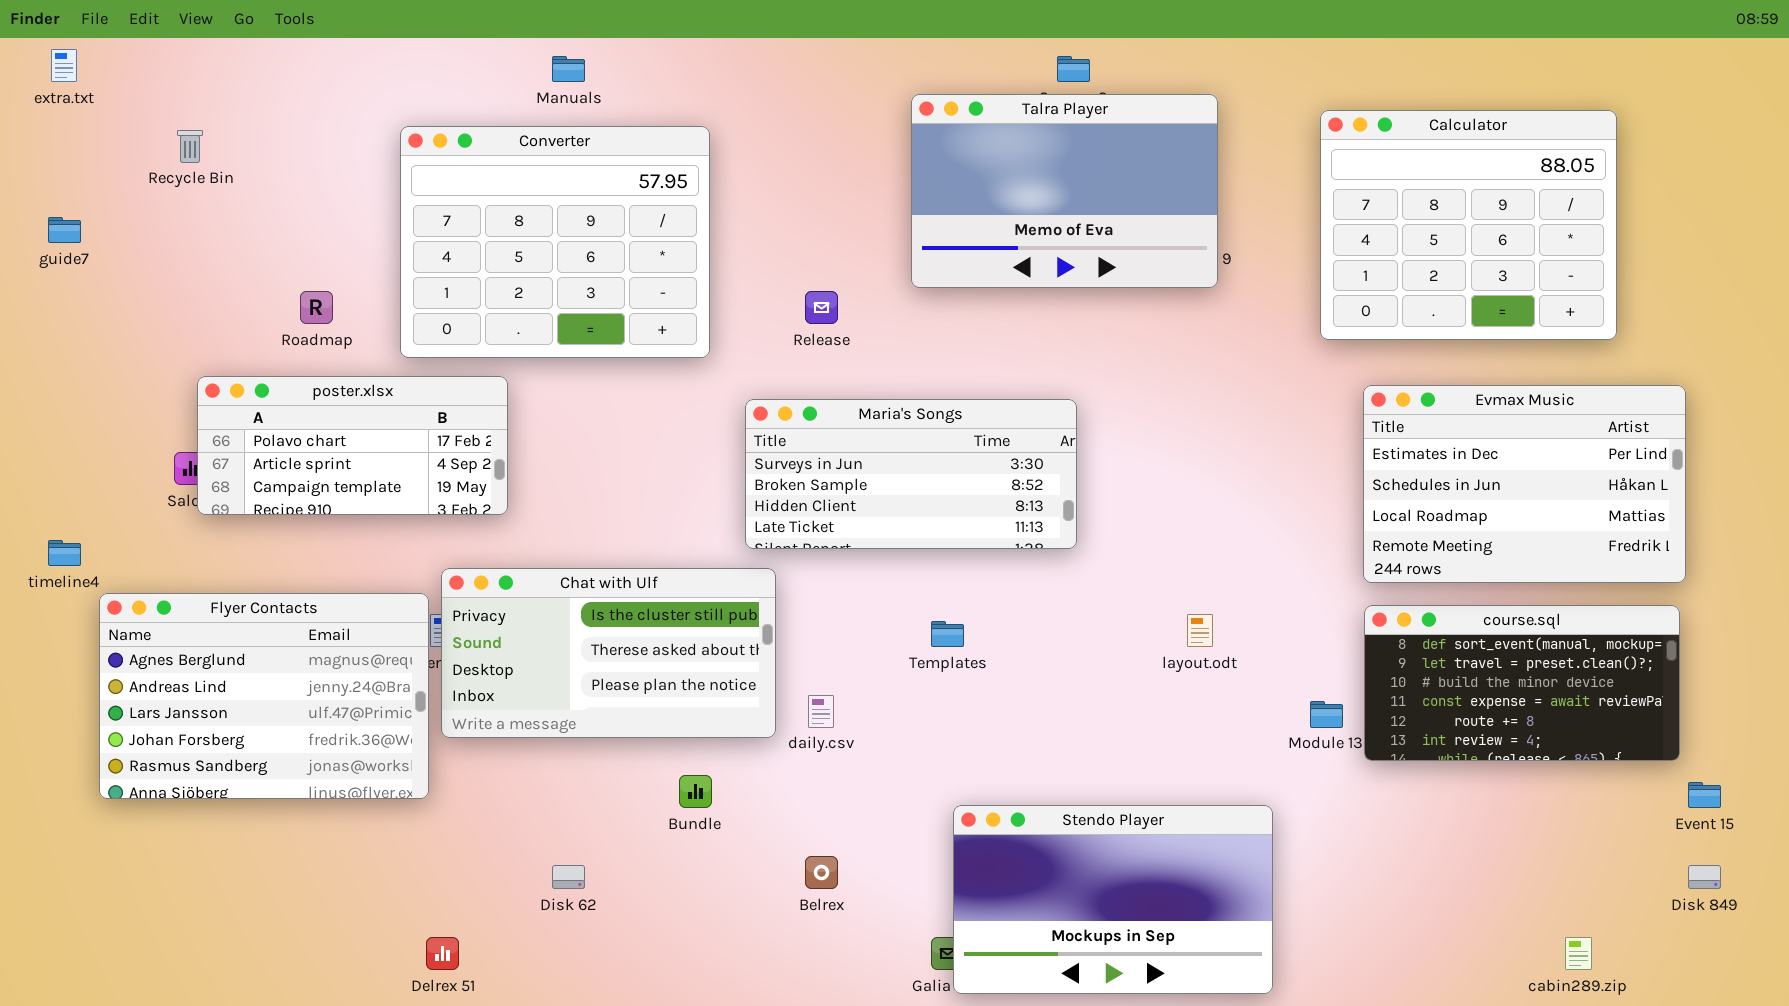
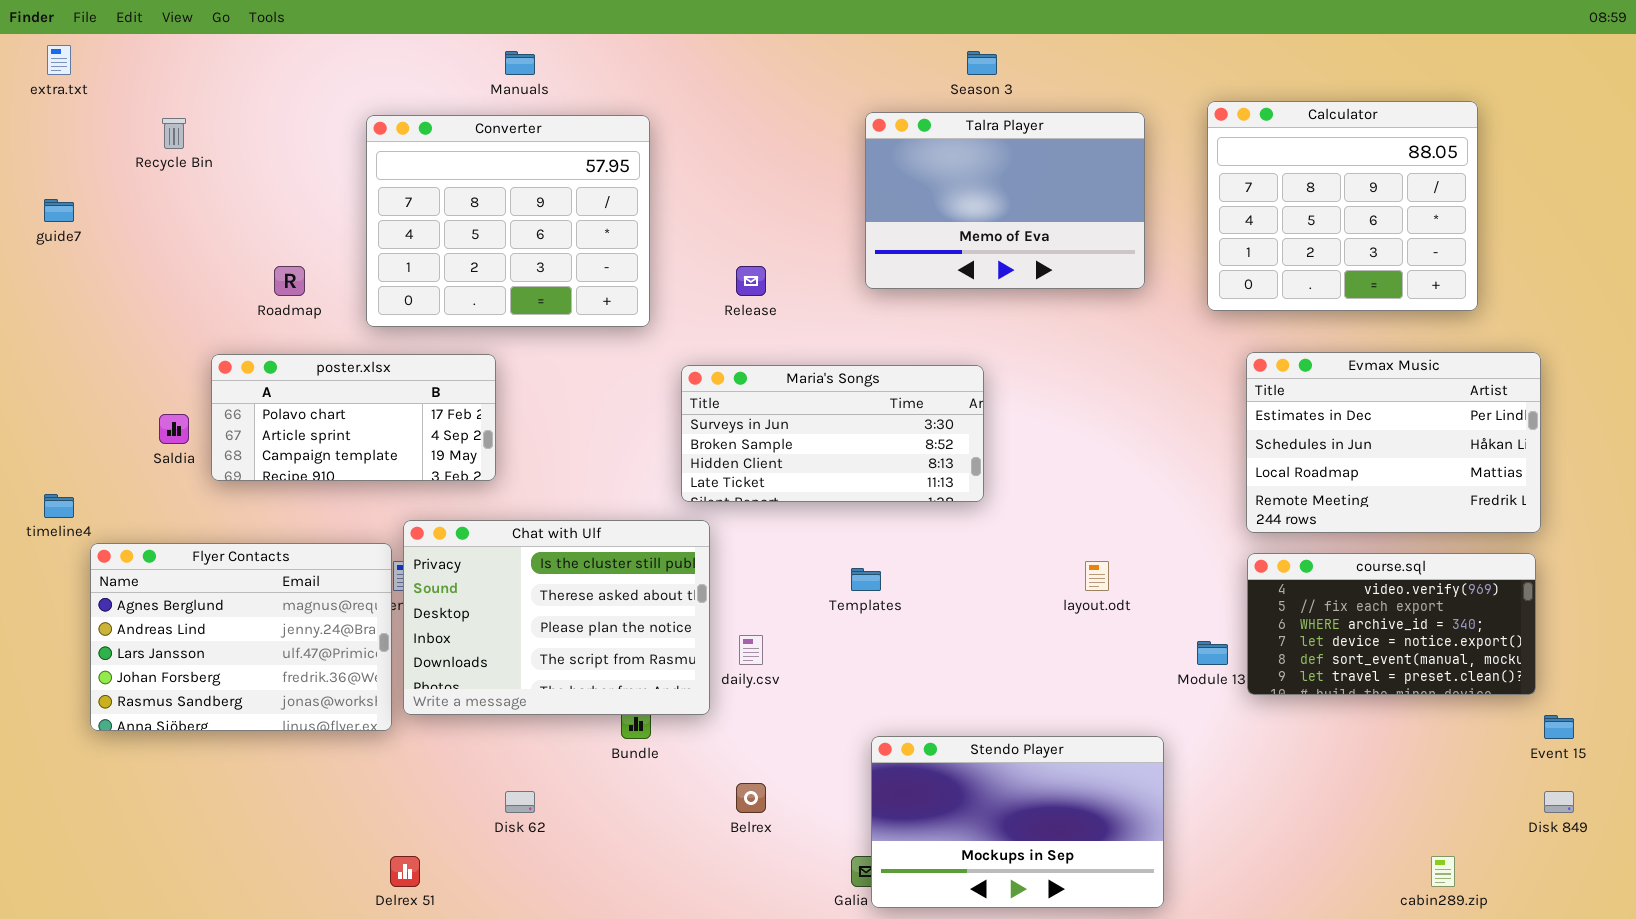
Talra Player: [911,94,1218,288] -> [865,112,1145,289], moved
poster.xlsx: [197,376,508,515] -> [211,354,496,481], moved
Chat with Ulf: [441,568,776,738] -> [403,520,710,715], resized
course.sql: [1364,605,1680,761] -> [1247,553,1536,695], scrolled up 4 rows

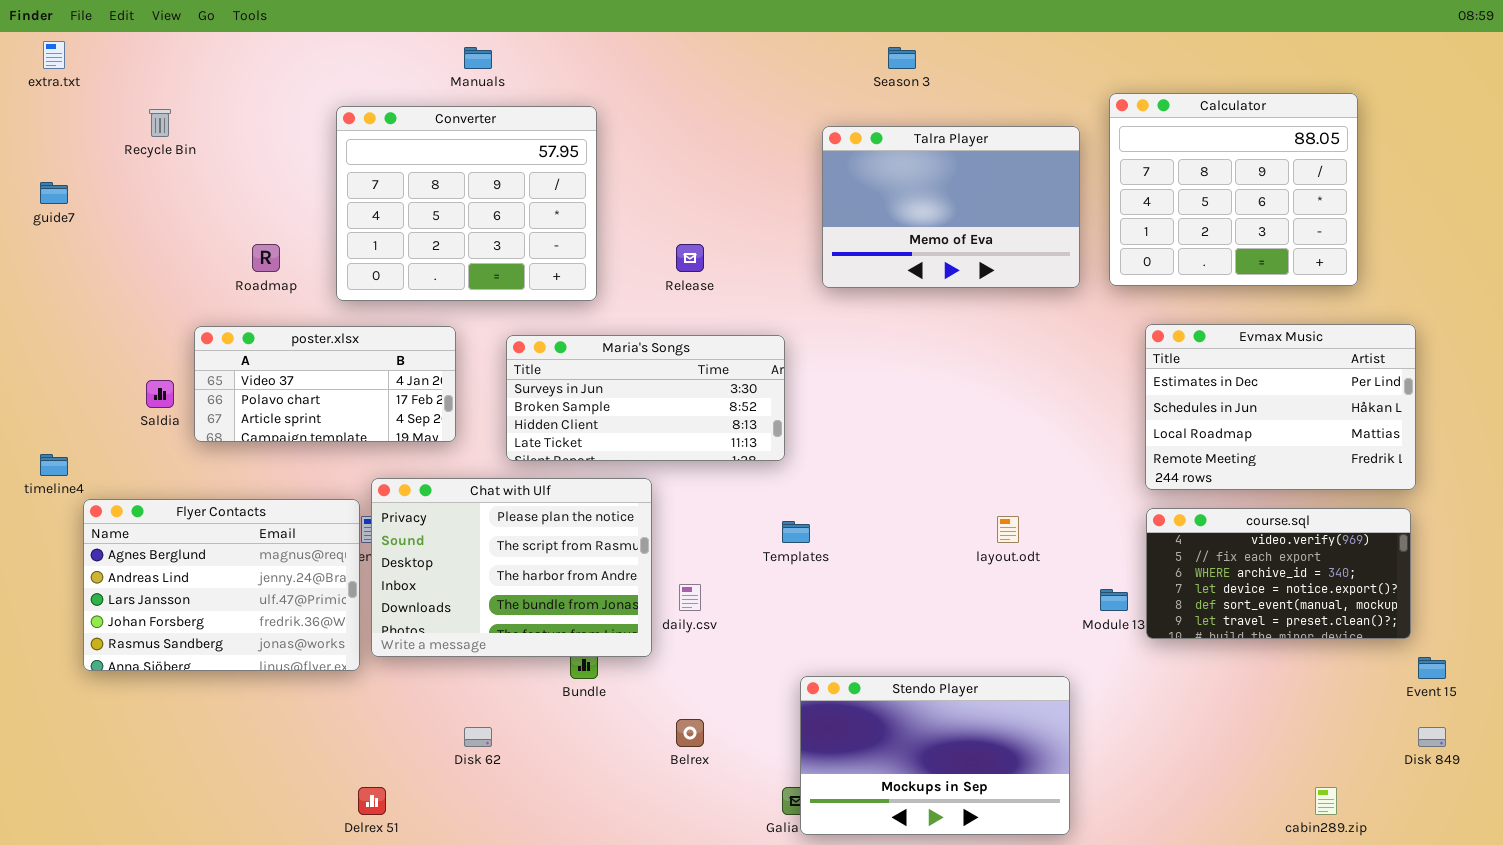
Talra Player: [865,112,1145,289] -> [822,126,1080,288], moved
poster.xlsx: [211,354,496,481] -> [194,326,456,442], scrolled up 1 row
Maria's Songs: [681,365,984,502] -> [506,335,785,461], moved
Chat with Ulf: [403,520,710,715] -> [371,478,652,657], scrolled down 2 rows

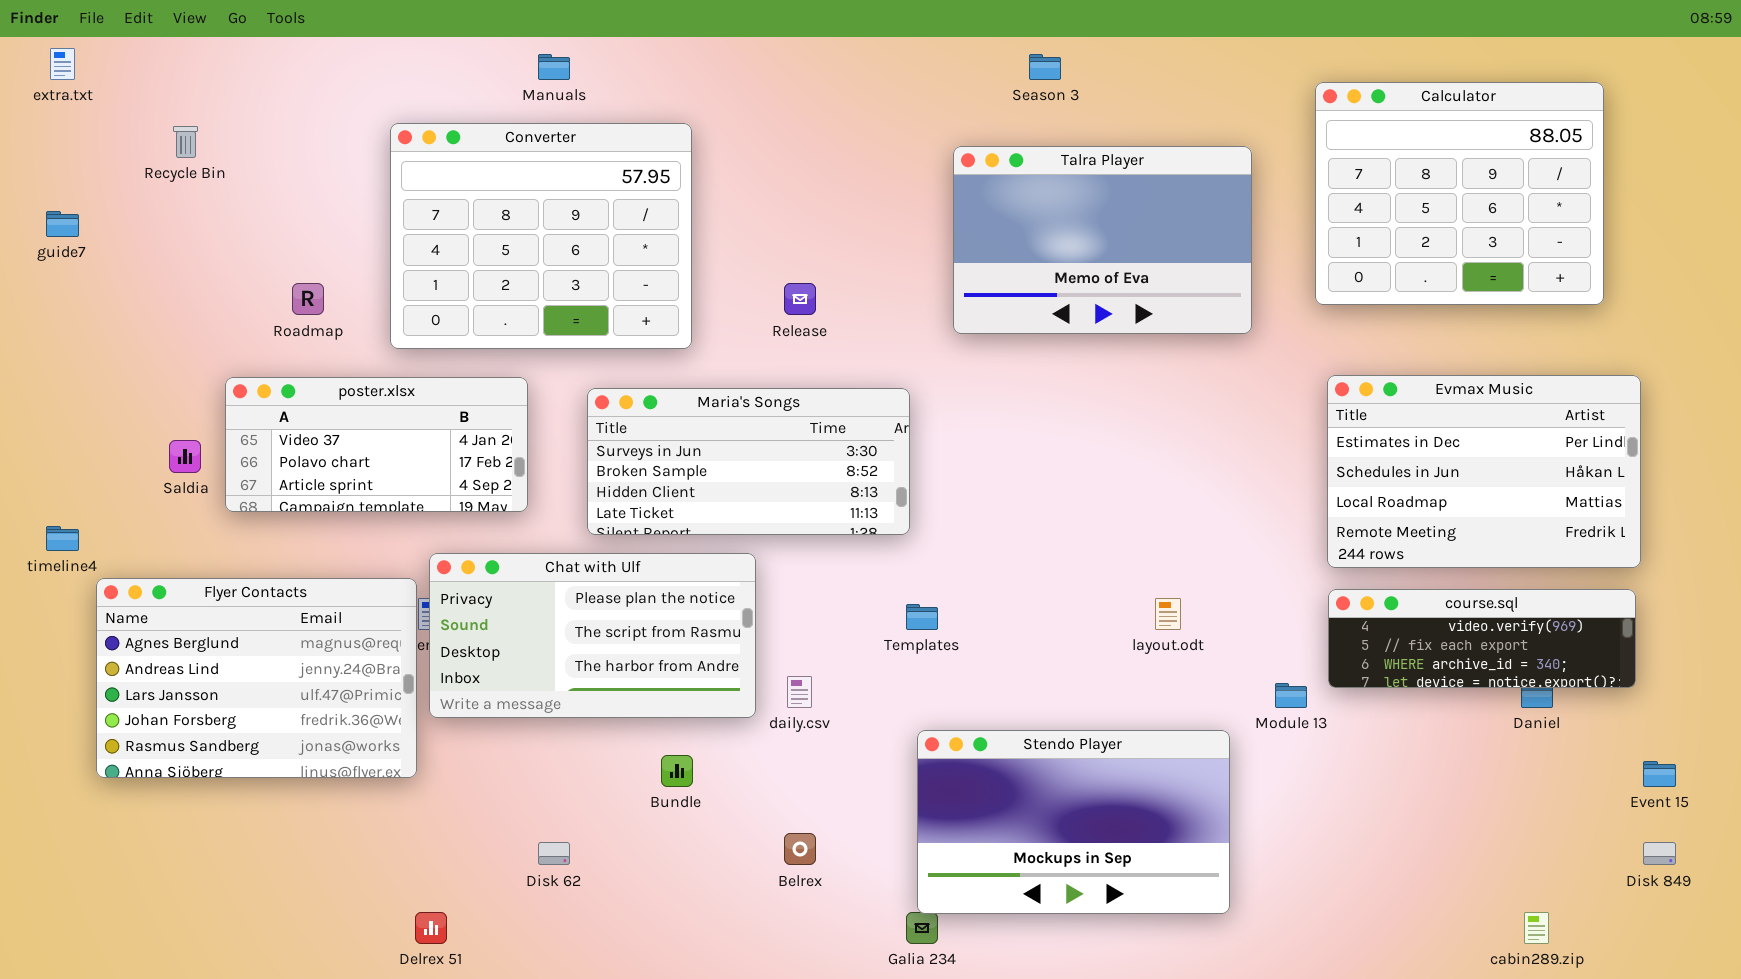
Calculator: [1109,93,1358,286] -> [1315,82,1604,305], moved
Chat with Ulf: [371,478,652,657] -> [429,553,756,718], resized
course.sql: [1146,508,1411,639] -> [1328,589,1636,688], resized
Stendo Player: [800,676,1070,835] -> [917,730,1230,914], moved

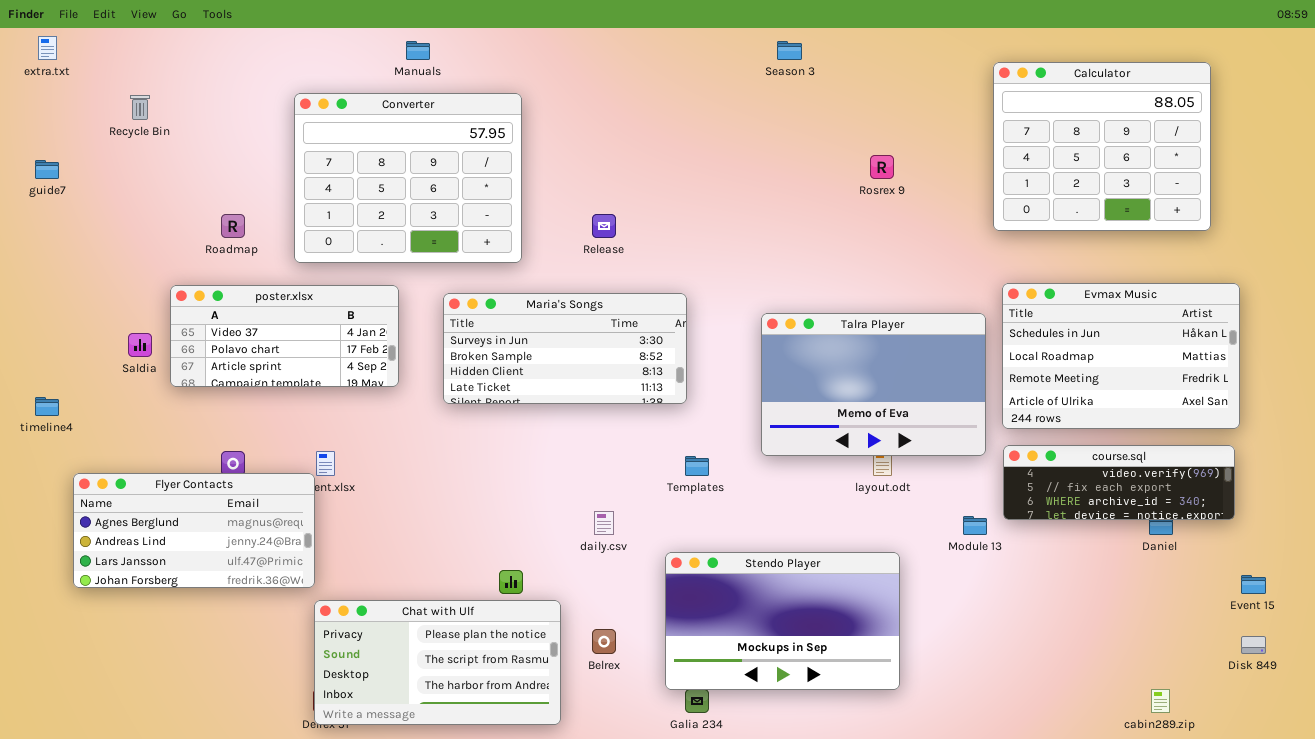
Talra Player: [953,146,1252,334] -> [761,313,986,456], moved
Evmax Music: [1327,375,1641,568] -> [1002,283,1240,429], scrolled down 1 row
Chat with Ulf: [429,553,756,718] -> [314,600,561,725], moved
Flyer Contacts: [96,578,417,778] -> [73,473,315,588], resized
Stendo Player: [917,730,1230,914] -> [665,552,900,690], moved

